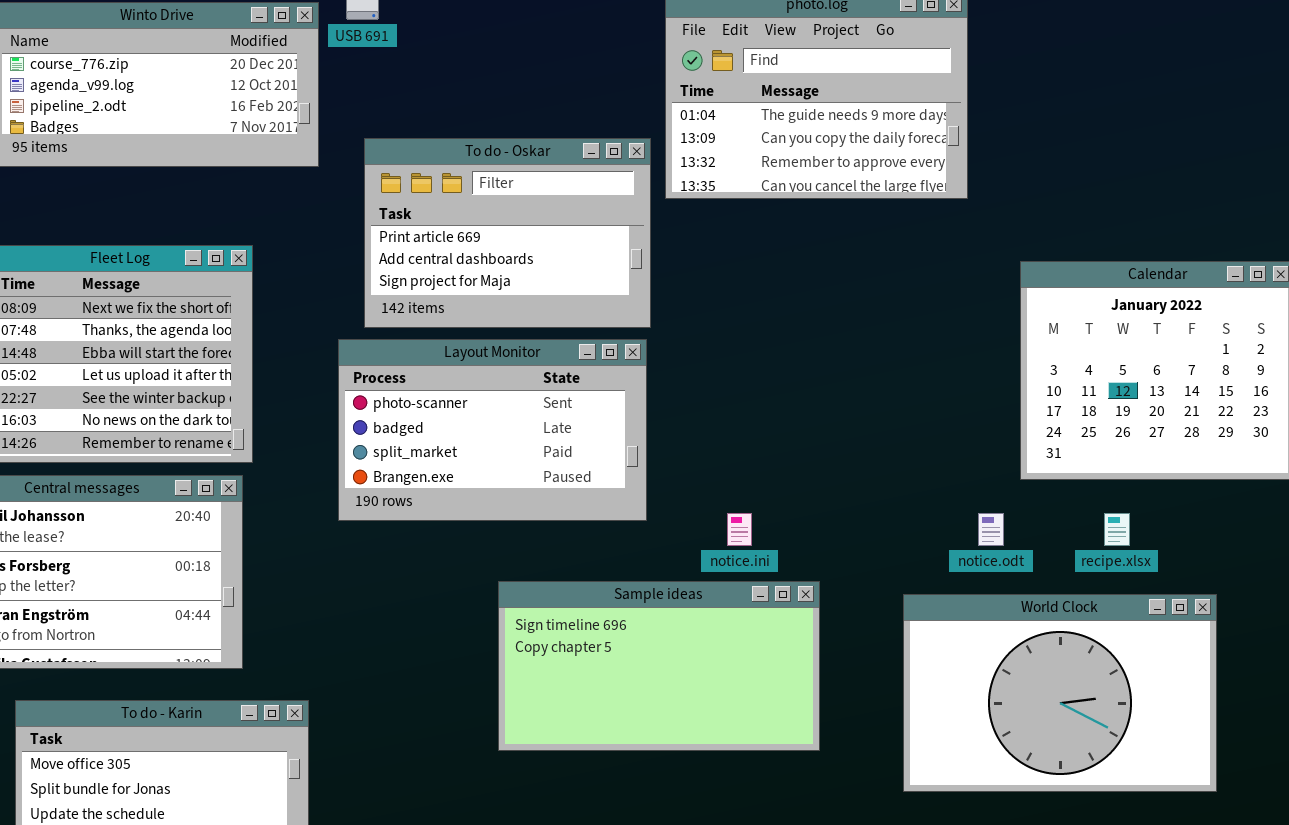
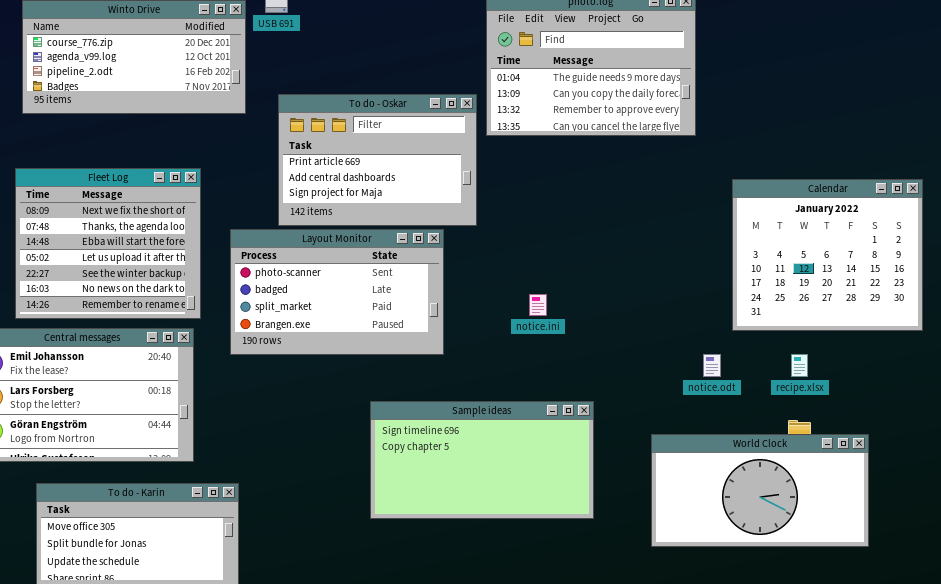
Layout Monitor: [338,339,647,521] -> [230,229,444,355], moved
notice.ini: [727,513,752,546] -> [529,294,547,316], moved
World Clock: [903,594,1217,792] -> [651,434,869,547], resized

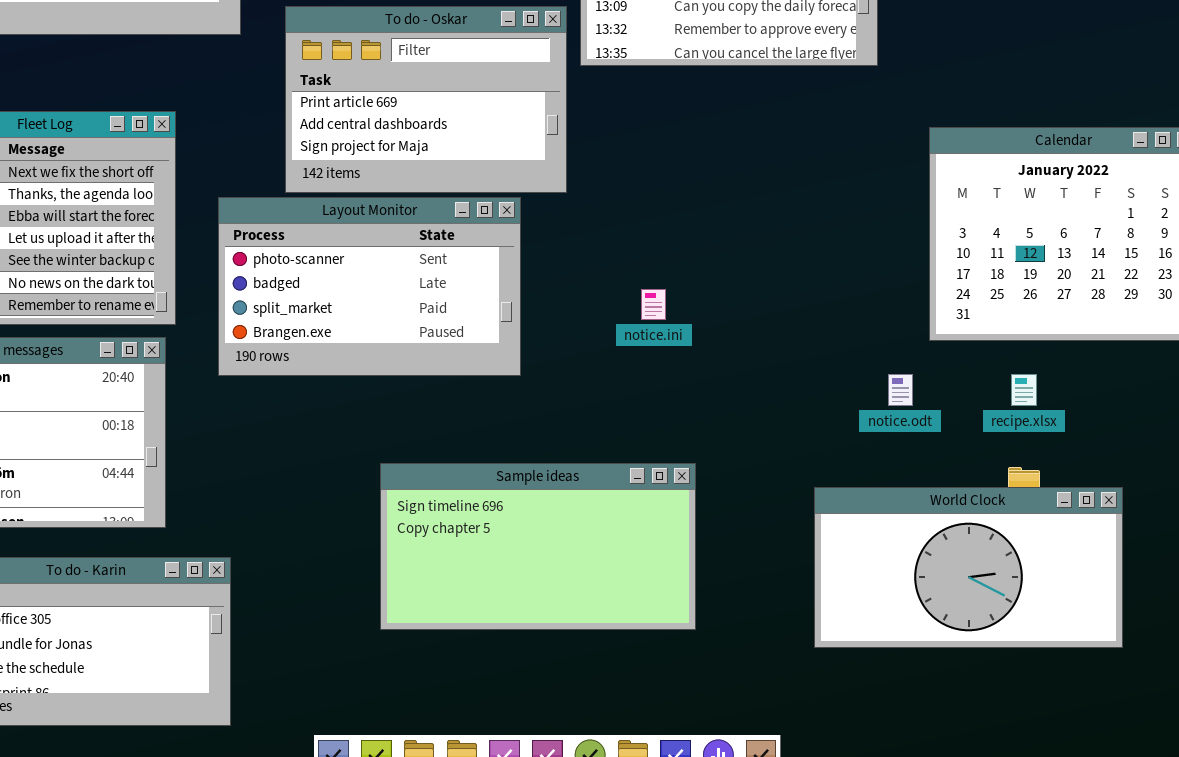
Sample ideas: [370,401,594,519] -> [380,463,696,630], moved

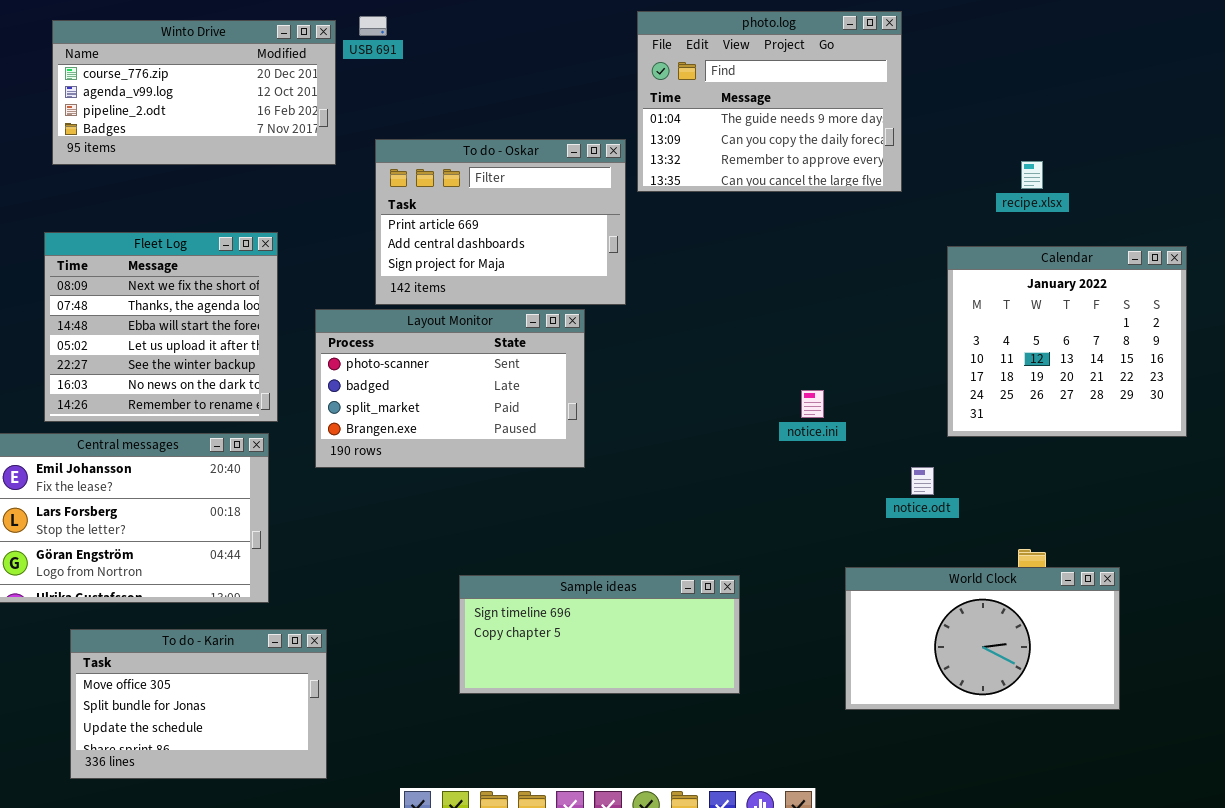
notice.ini: [641,289,666,320] -> [801,390,824,418], moved
recipe.xlsx: [1011,374,1037,406] -> [1021,161,1043,189], moved
Sample ideas: [380,463,696,630] -> [459,575,740,694], resized

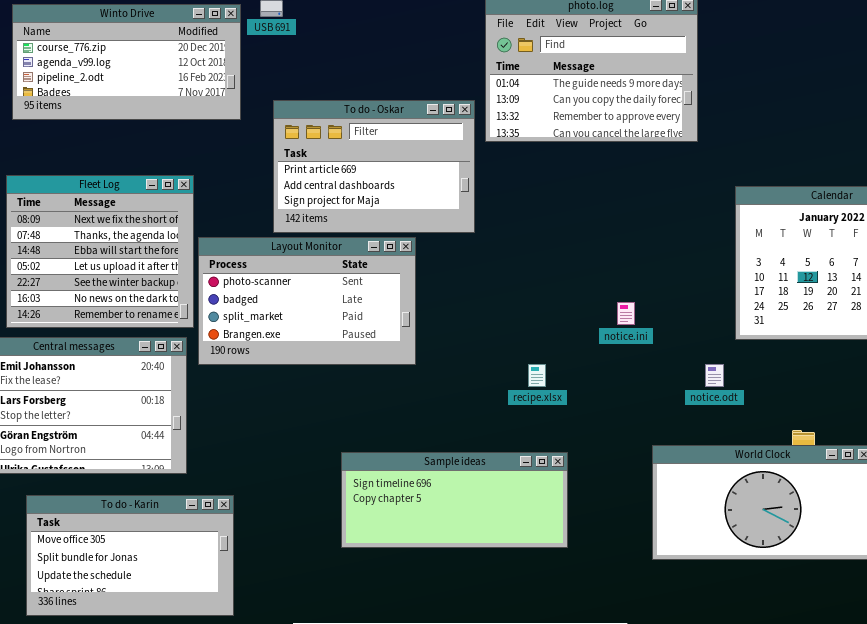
recipe.xlsx: [1021,161,1043,189] -> [528,364,546,387], moved
Layout Monitor: [315,309,585,468] -> [198,237,416,365], moved

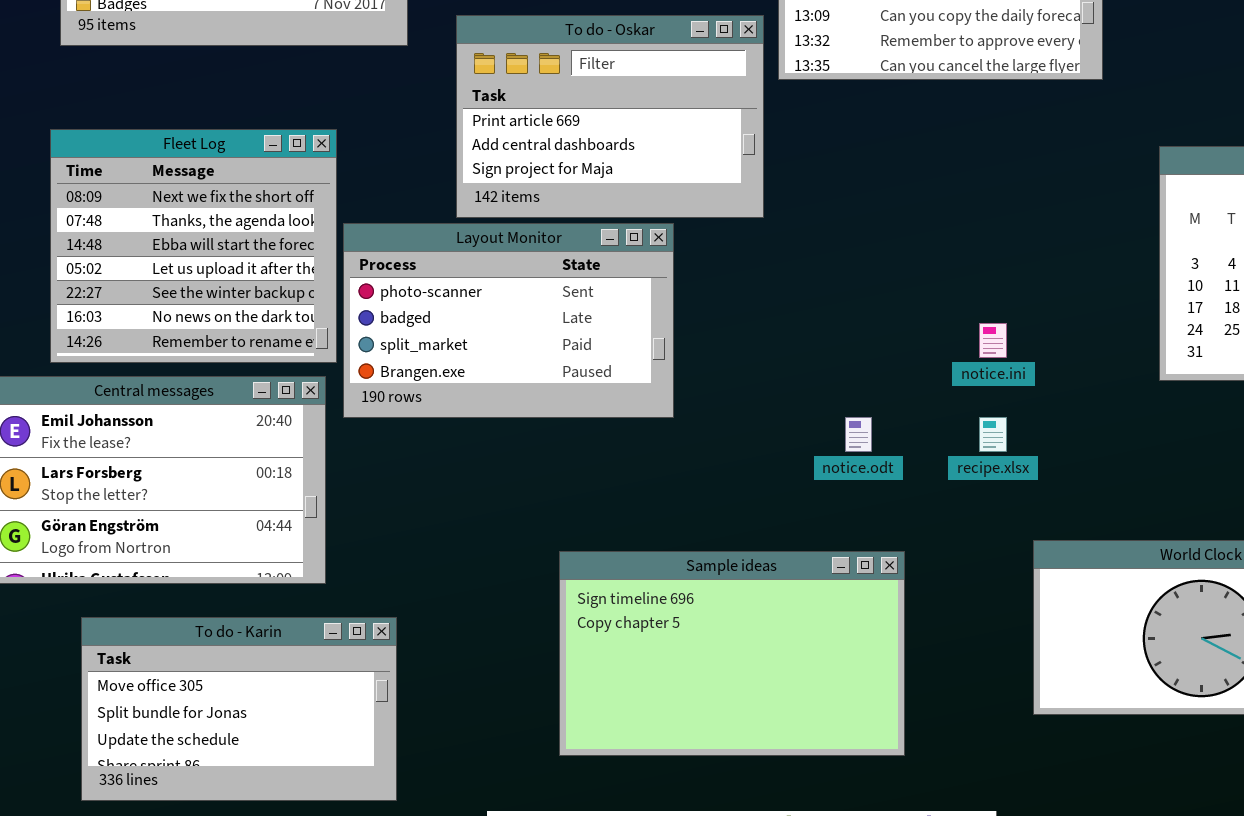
recipe.xlsx: [528,364,546,387] -> [979,417,1007,452], moved
notice.odt: [705,364,724,387] -> [845,417,872,452], moved
Sample ideas: [341,452,568,548] -> [559,551,905,756], resized

